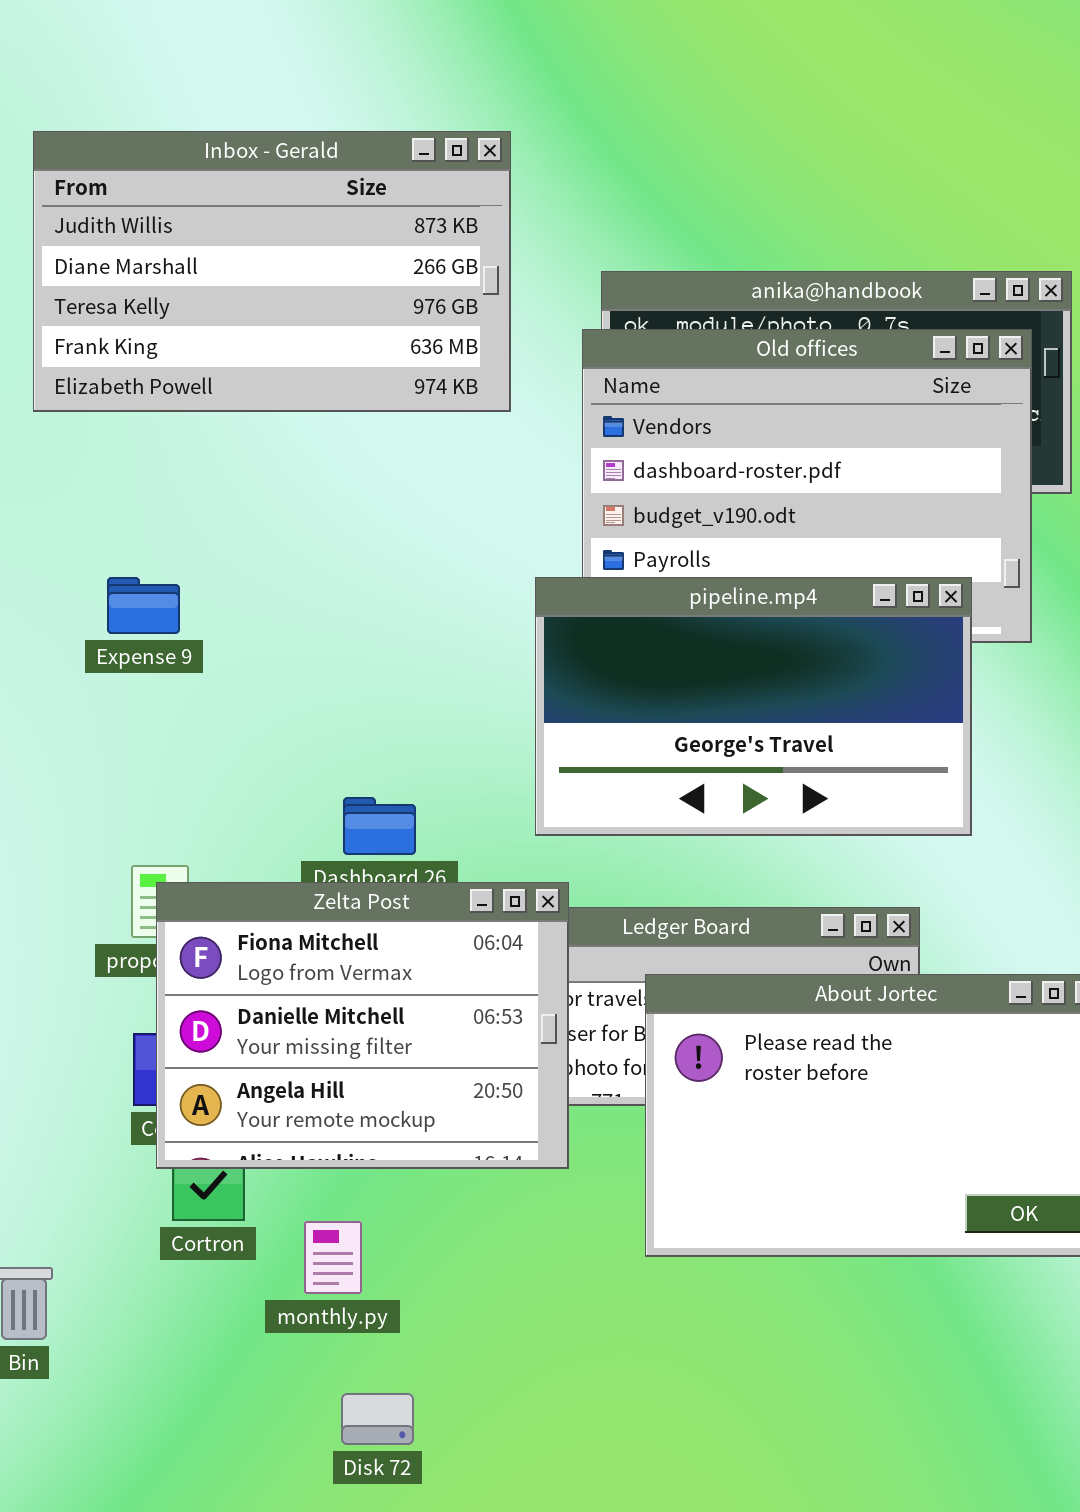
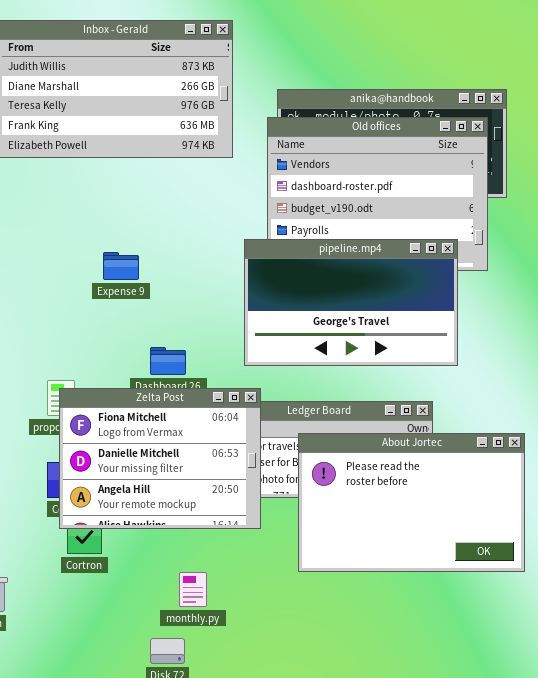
Expense 9: [107,577,180,634] -> [103,252,139,280], moved
monthly.py: [304,1221,362,1294] -> [179,572,207,607], moved

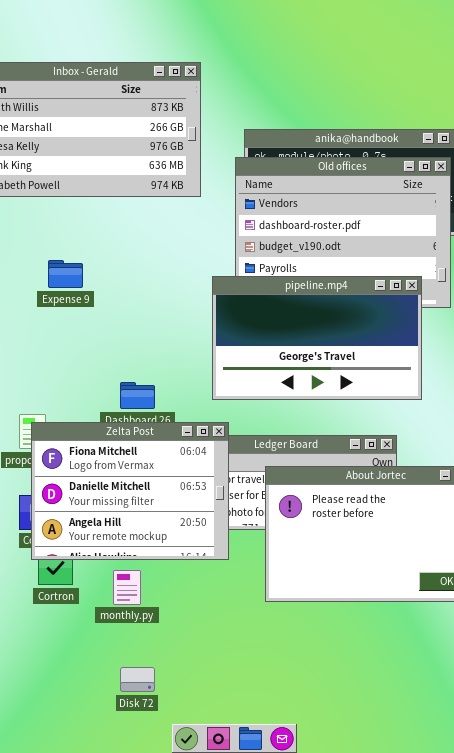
Expense 9: [103,252,139,280] -> [48,260,83,288], moved
monthly.py: [179,572,207,607] -> [113,570,141,605], moved

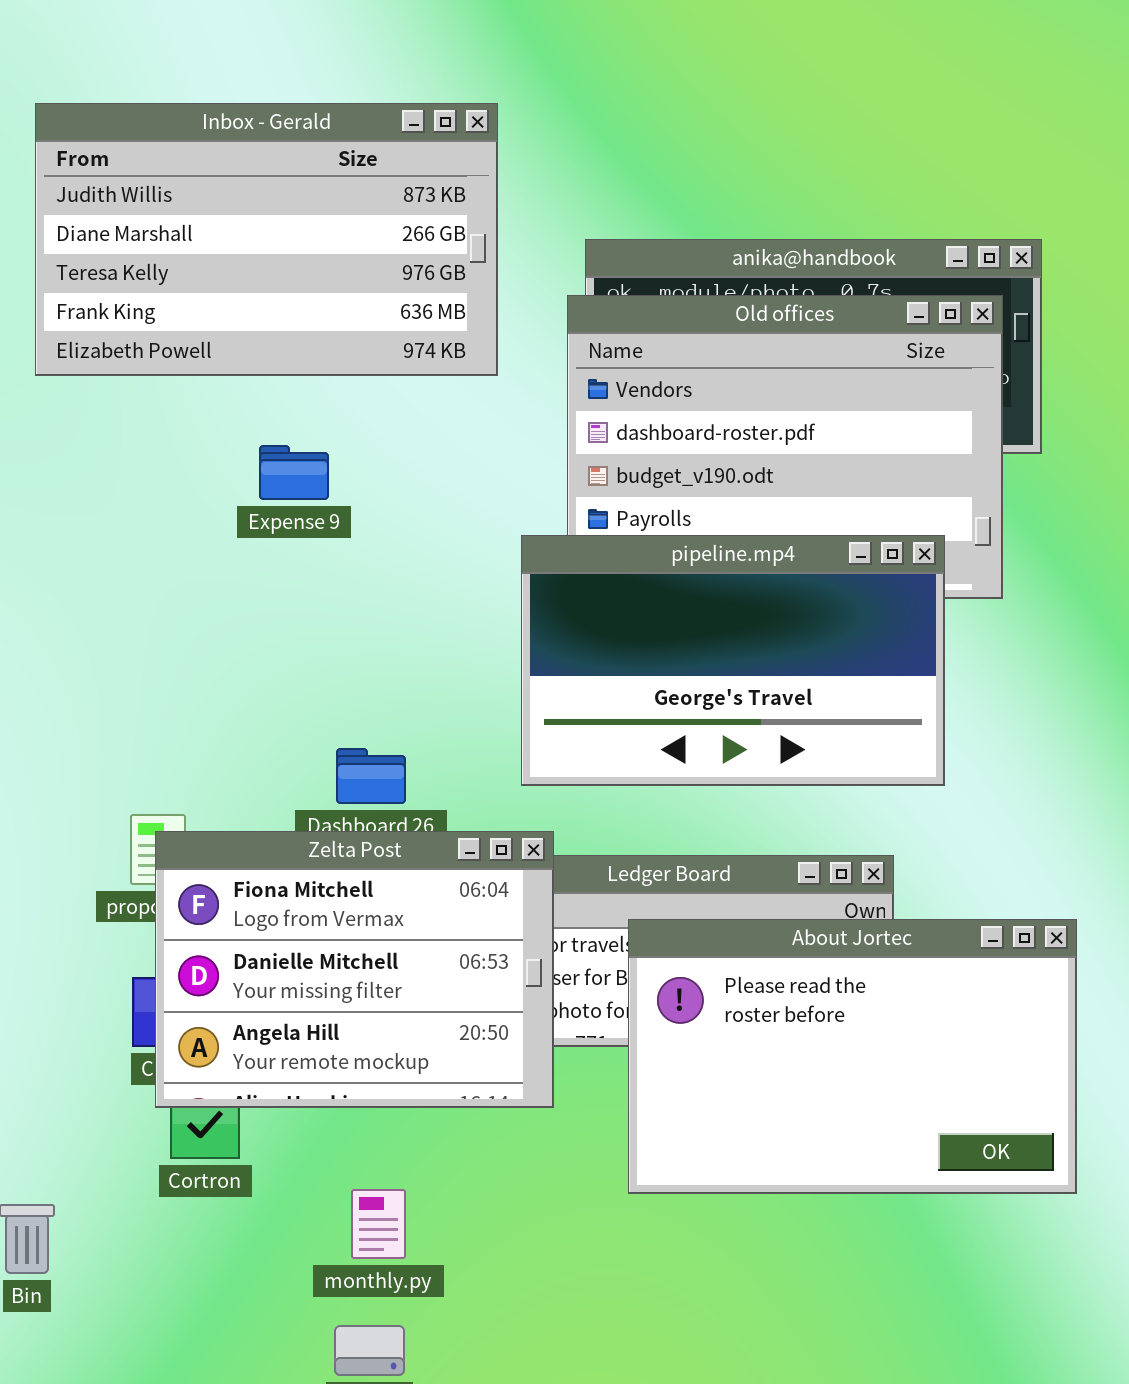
Expense 9: [48,260,83,288] -> [259,445,329,500], moved
monthly.py: [113,570,141,605] -> [351,1189,406,1259], moved

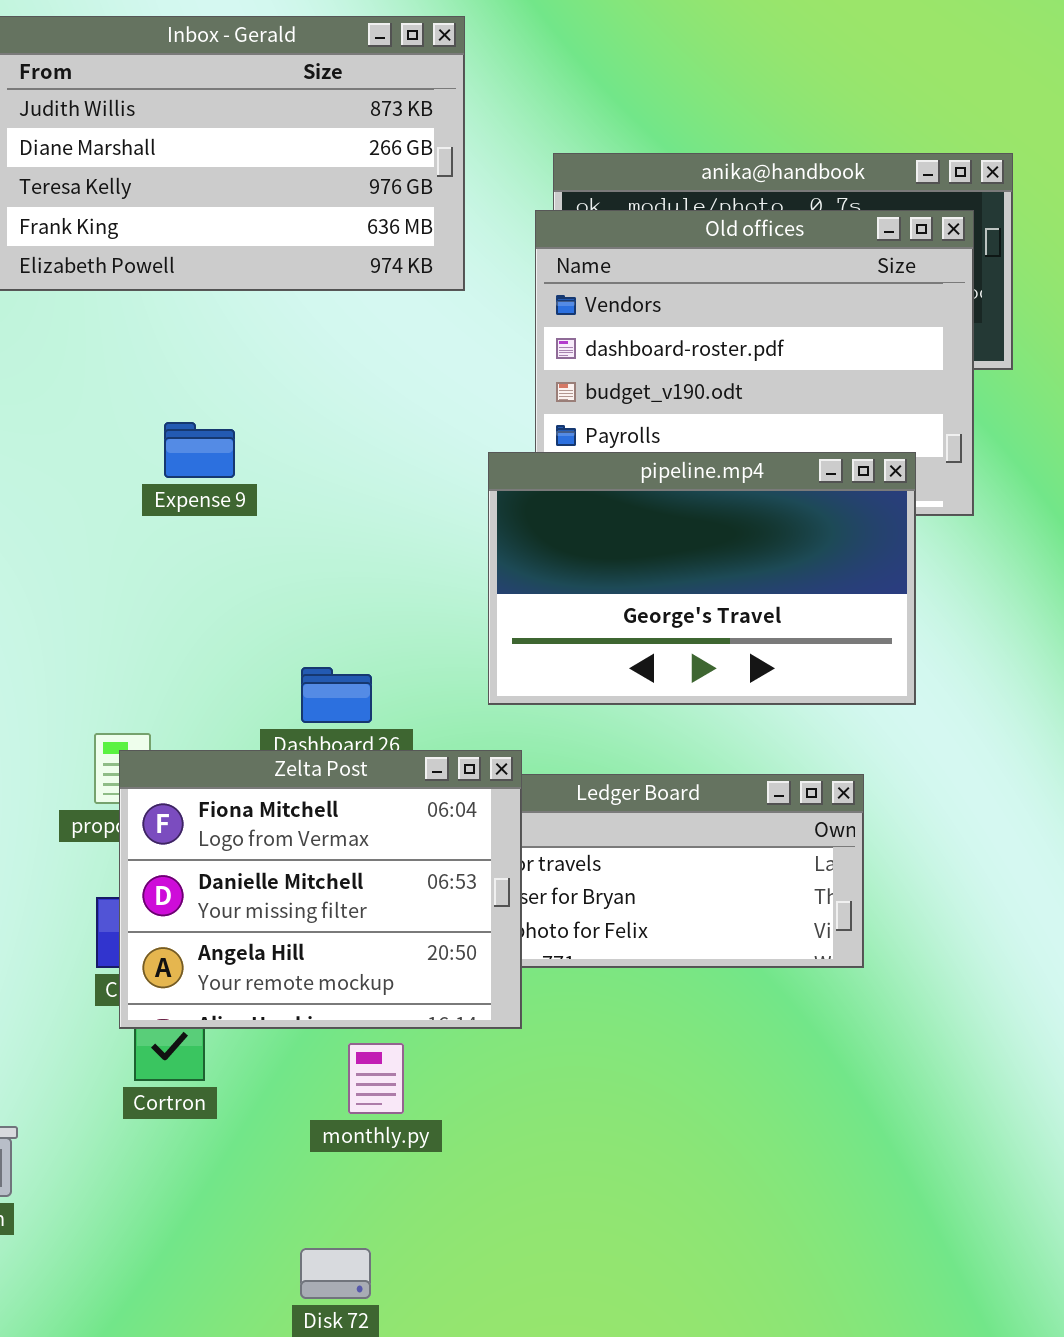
Expense 9: [259,445,329,500] -> [164,422,235,478], moved
About Jortec: [628,919,1077,1194] -> none, closed
monthly.py: [351,1189,406,1259] -> [348,1043,404,1114], moved

